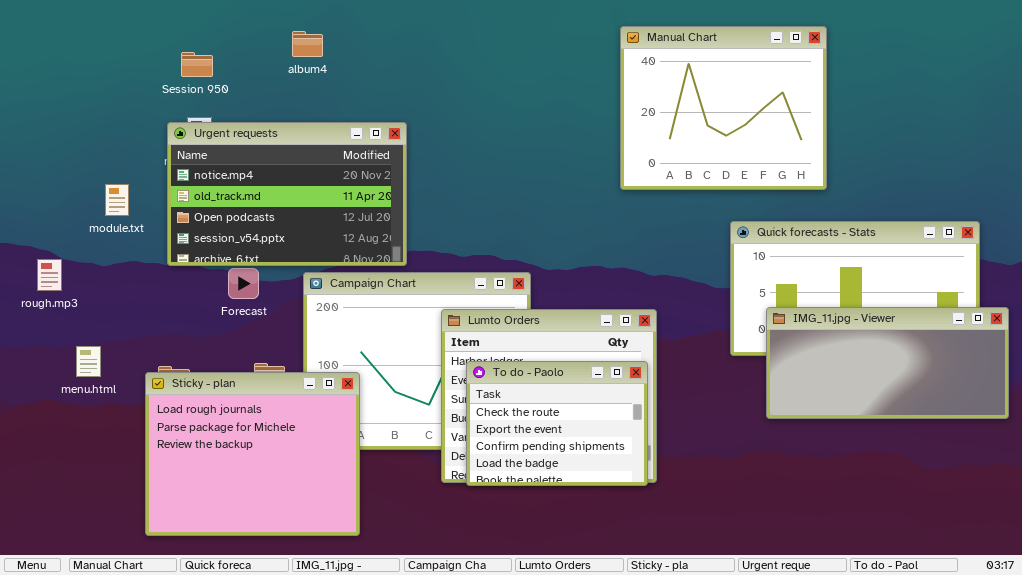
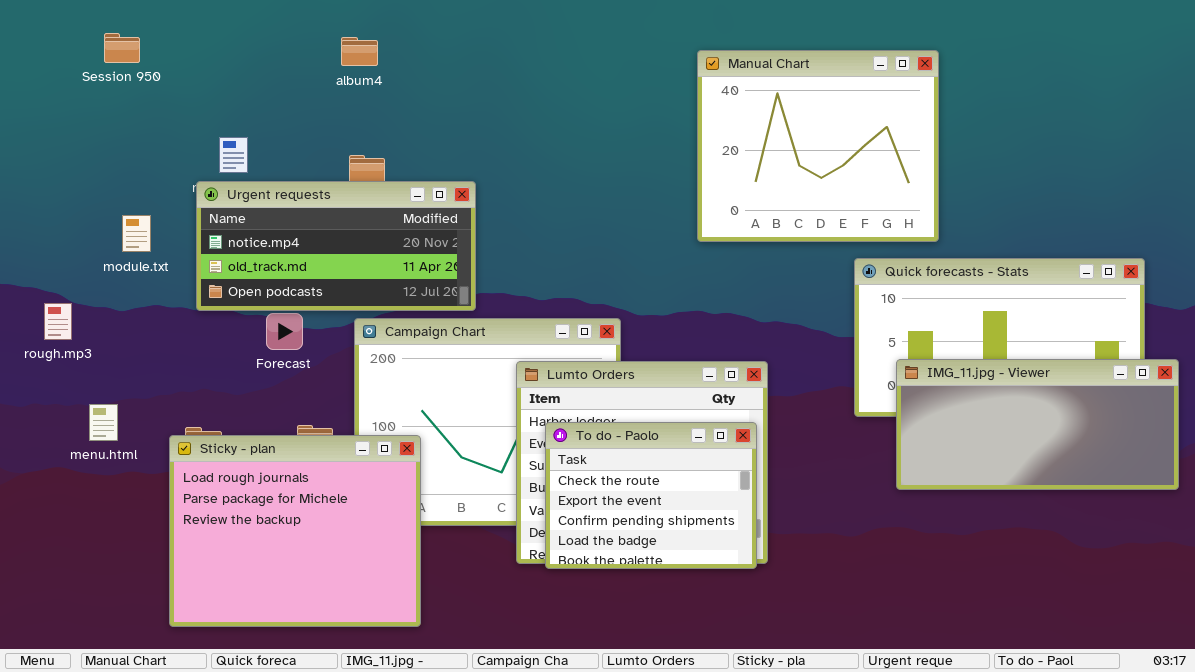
Manual Chart: [620,26,827,190] -> [697,50,939,242], moved
Session 950: [181,52,213,77] -> [104,33,140,63], moved
Urgent requests: [167,122,407,266] -> [196,181,476,311], resized

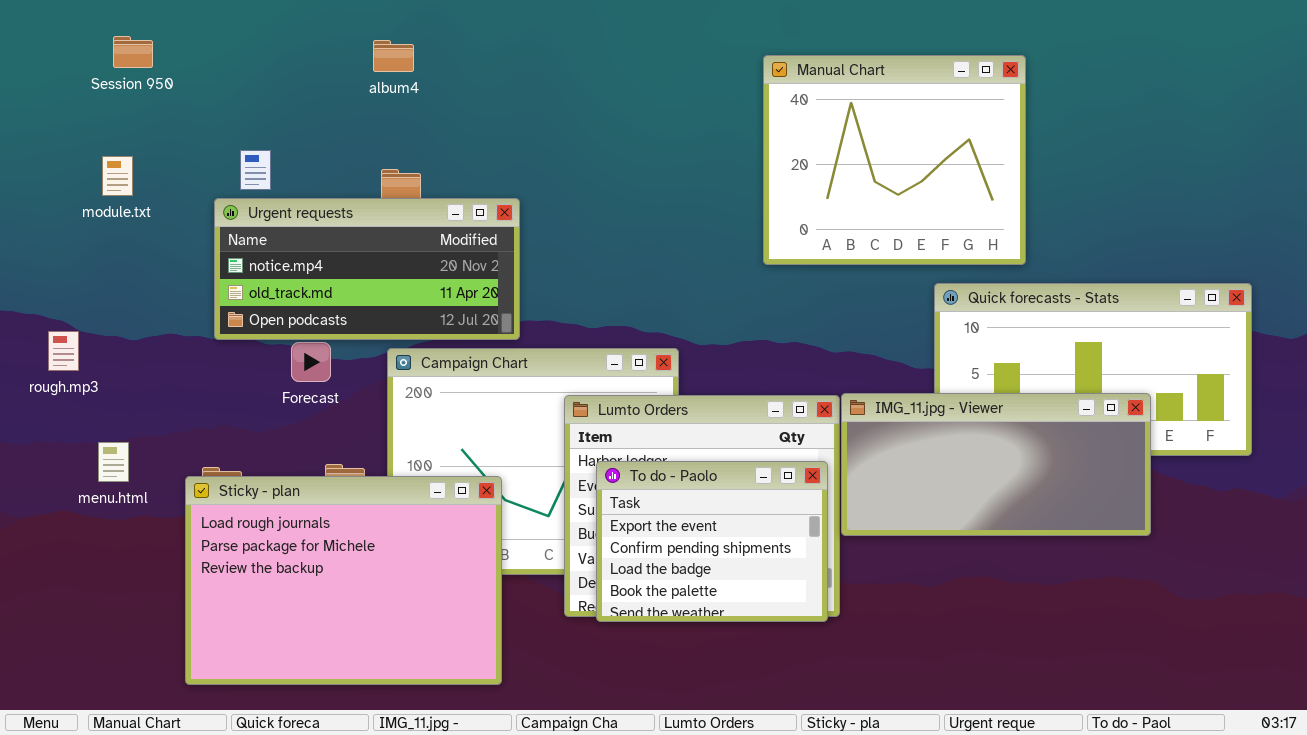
module.txt: [122,215,151,252] -> [102,156,133,196], moved
IMG_11.jpg - Viewer: [896,359,1179,490] -> [841,393,1151,536], moved
To do - Paolo: [545,422,757,569] -> [596,461,828,622], scrolled down 1 row
Sticky - plan: [169,435,421,627] -> [185,476,502,685], resized

